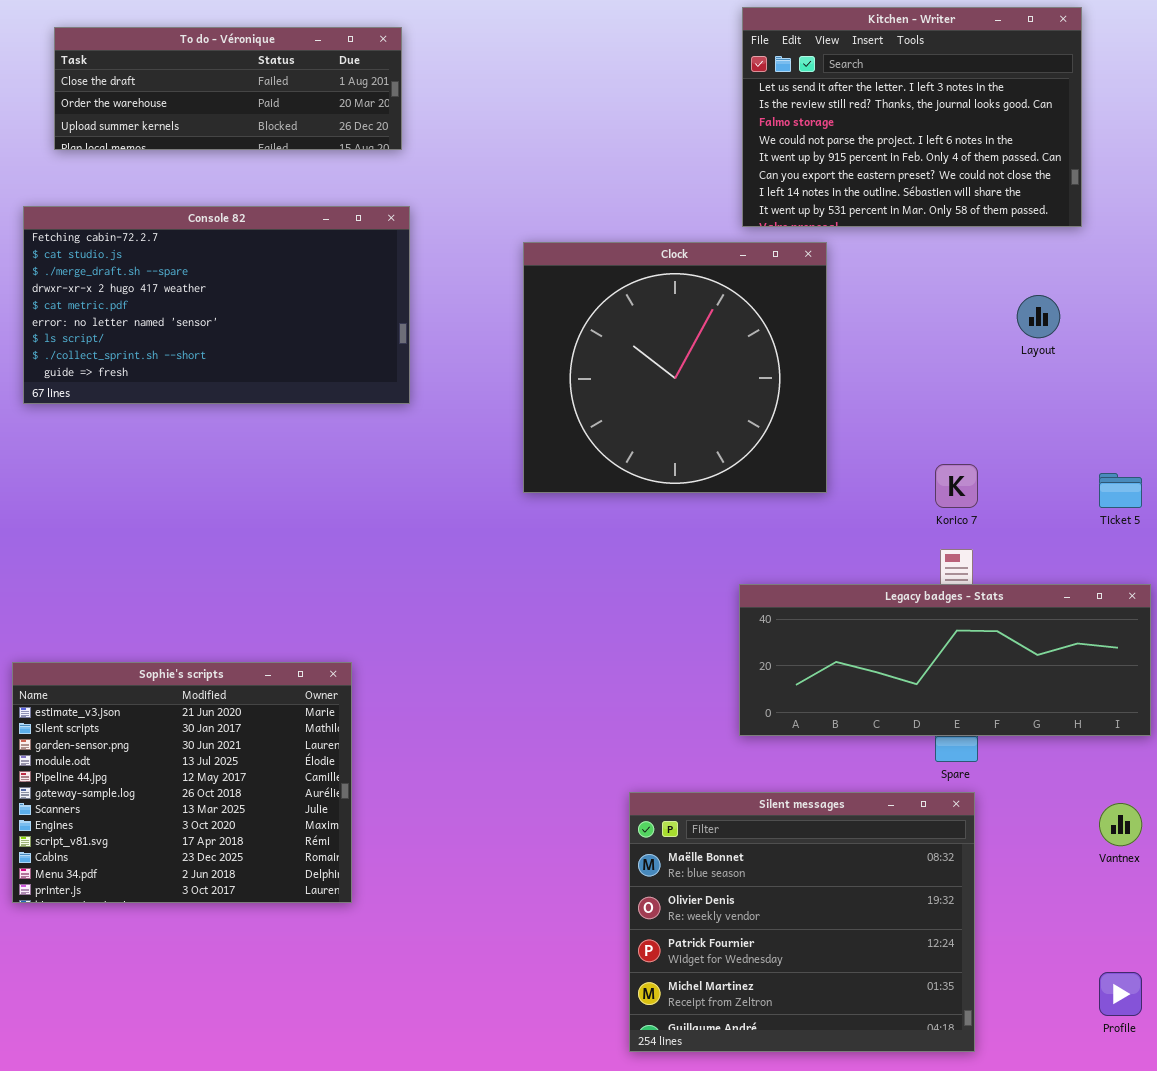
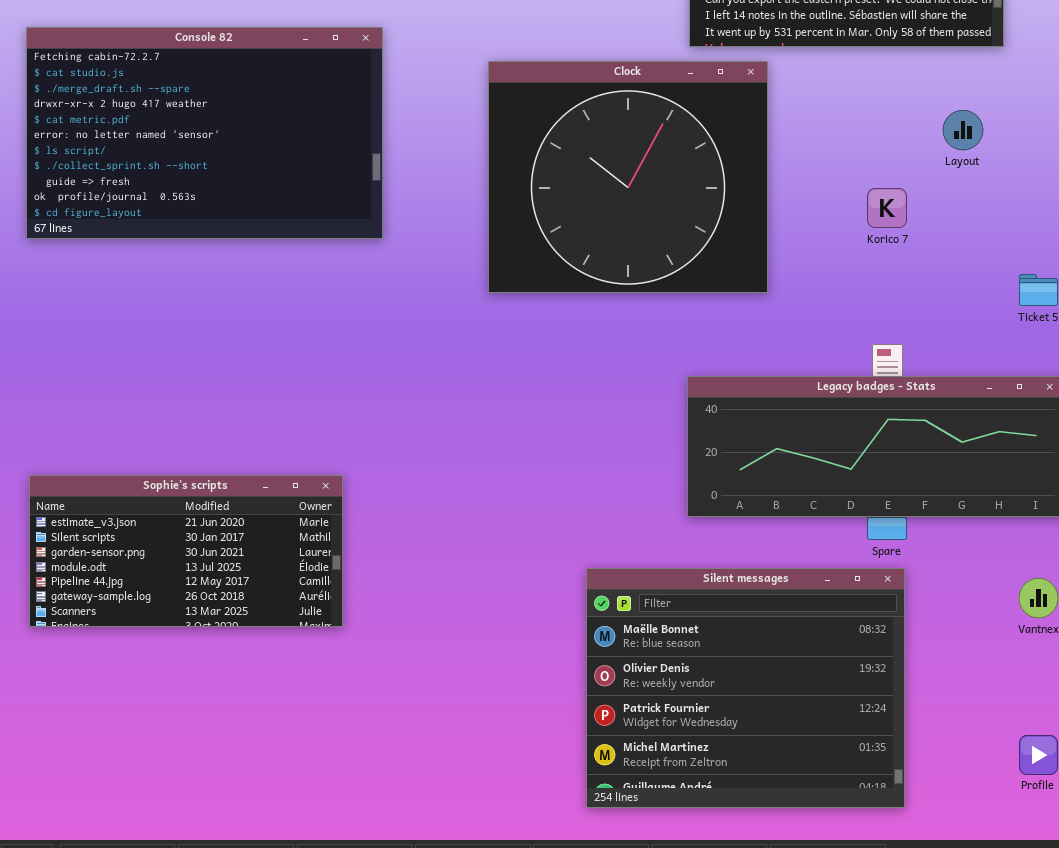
Console 82: [23,206,410,404] -> [26,27,383,239], resized
Korico 7: [935,464,978,508] -> [867,188,907,228], moved
Sophie's scripts: [12,662,352,903] -> [29,475,343,627], moved, resized

